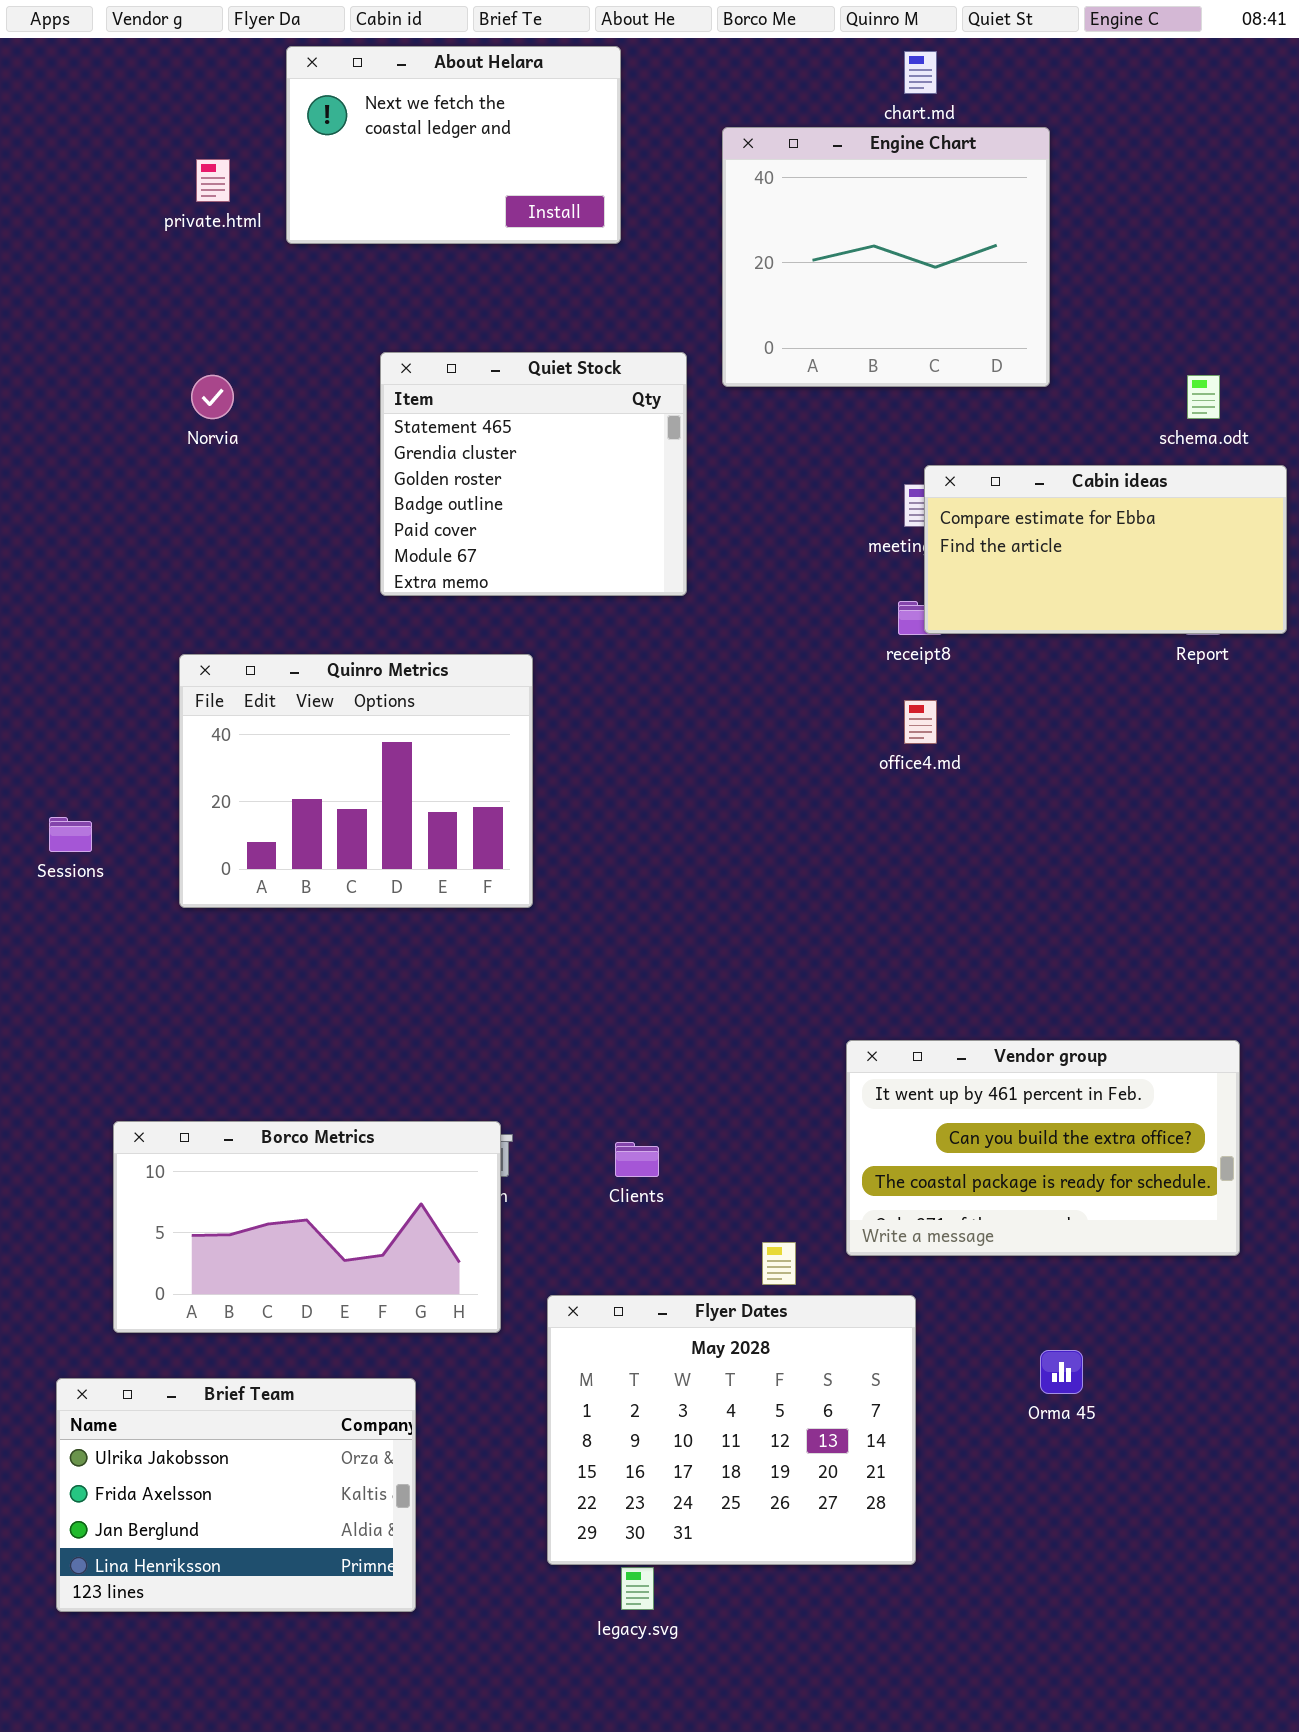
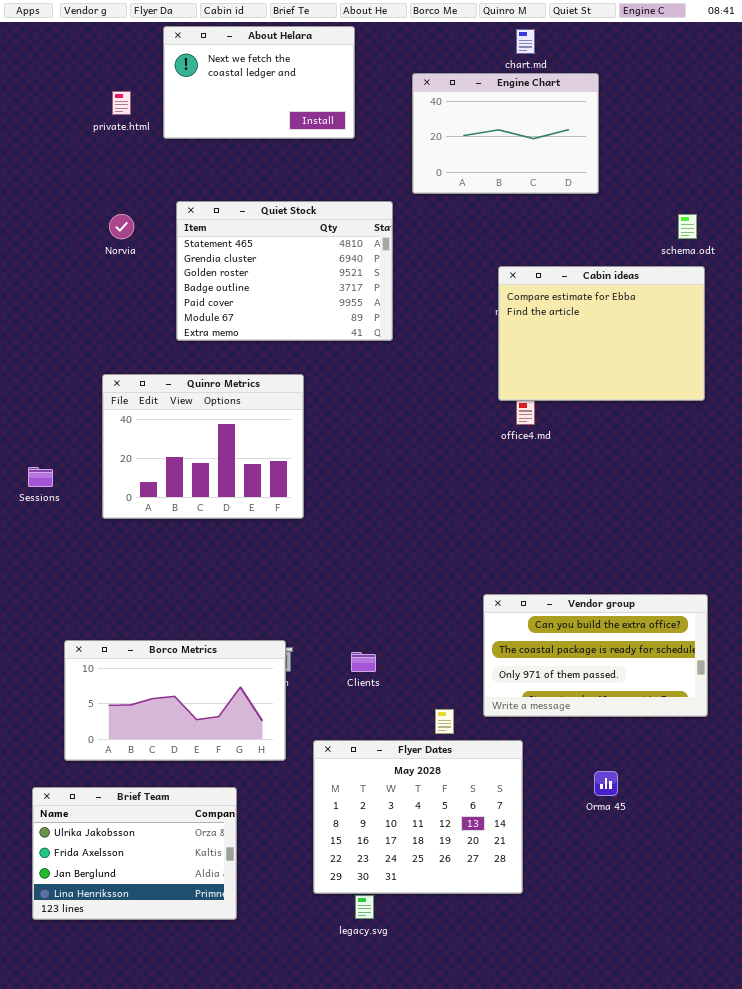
Engine Chart: [722,127,1050,387] -> [412,73,599,194], resized
Quiet Stock: [380,352,687,596] -> [176,201,393,341], resized
Cabin ideas: [924,465,1287,634] -> [498,266,705,401], moved, resized
Vendor group: [846,1040,1240,1256] -> [483,594,708,717], scrolled down 1 row

